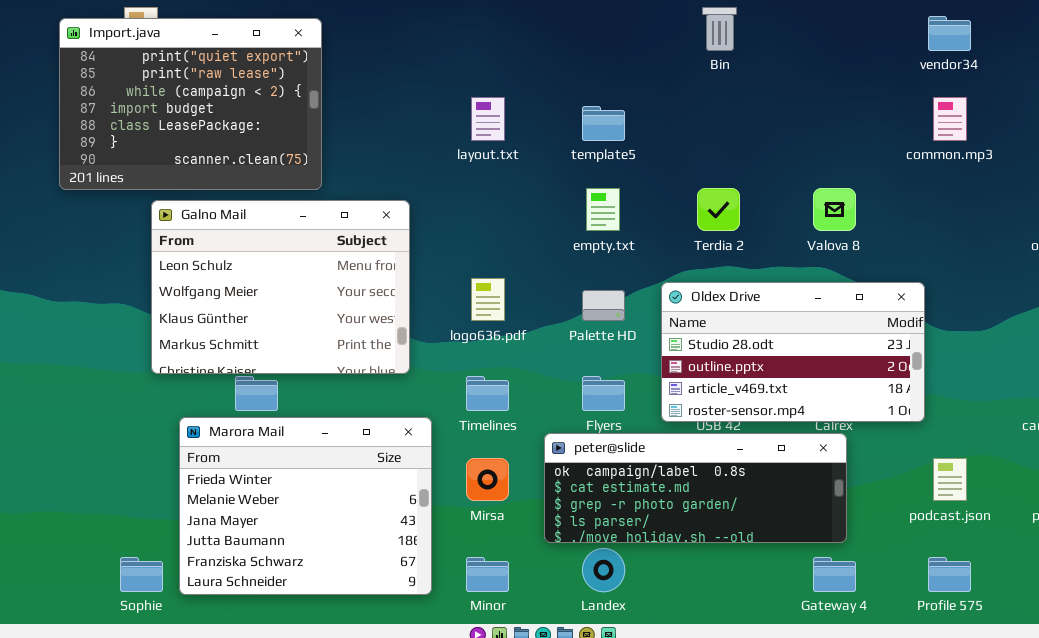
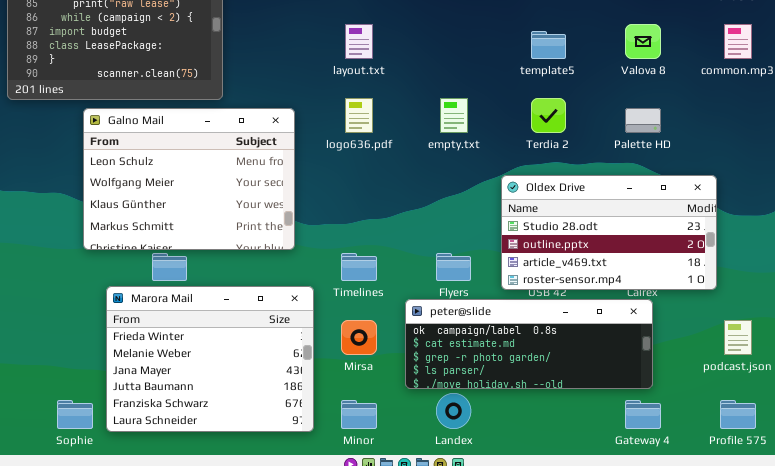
template5: [582,106,625,141] -> [531,31,566,59], moved
Valova 8: [813,188,856,231] -> [625,24,661,59], moved
logo636.pdf: [471,278,505,321] -> [345,98,373,133], moved
Palette HD: [582,290,625,321] -> [625,108,661,133], moved

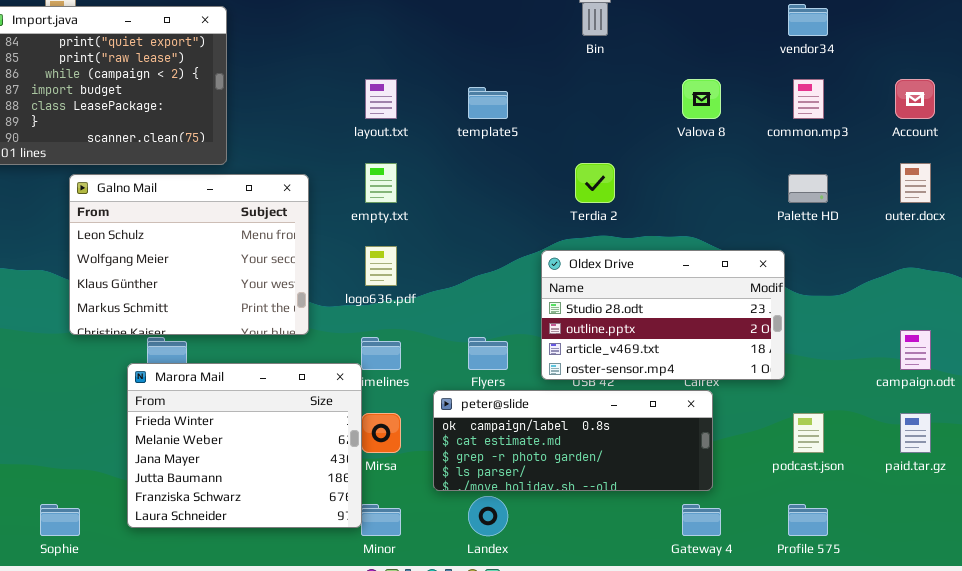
template5: [531,31,566,59] -> [468,87,508,119], moved
logo636.pdf: [345,98,373,133] -> [365,246,397,286], moved
empty.txt: [440,98,468,133] -> [365,163,397,203], moved
Palette HD: [625,108,661,133] -> [788,174,828,203], moved
Marora Mail: [106,286,314,432] -> [127,363,362,528], moved

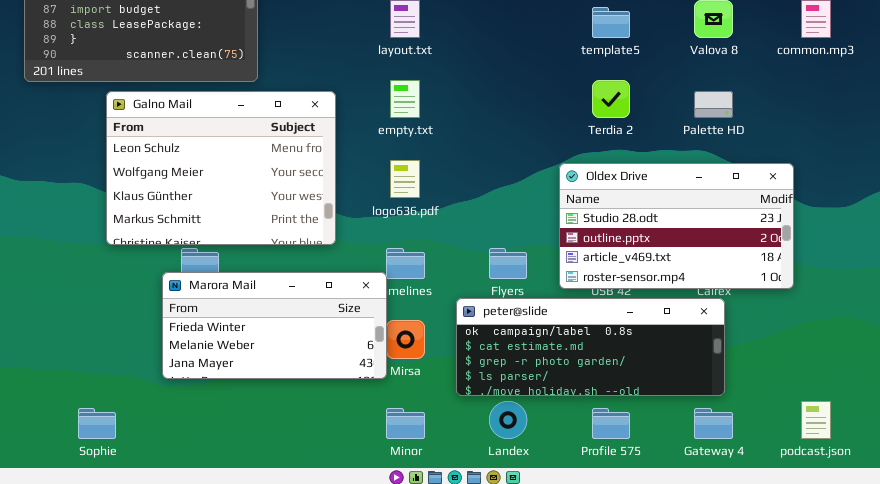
template5: [468,87,508,119] -> [592,7,630,38], moved
Palette HD: [788,174,828,203] -> [694,91,733,118], moved
Marora Mail: [127,363,362,528] -> [162,272,387,379], resized
podcast.json: [793,413,824,453] -> [801,401,831,439], moved
Profile 575: [788,504,828,536] -> [592,408,630,439], moved

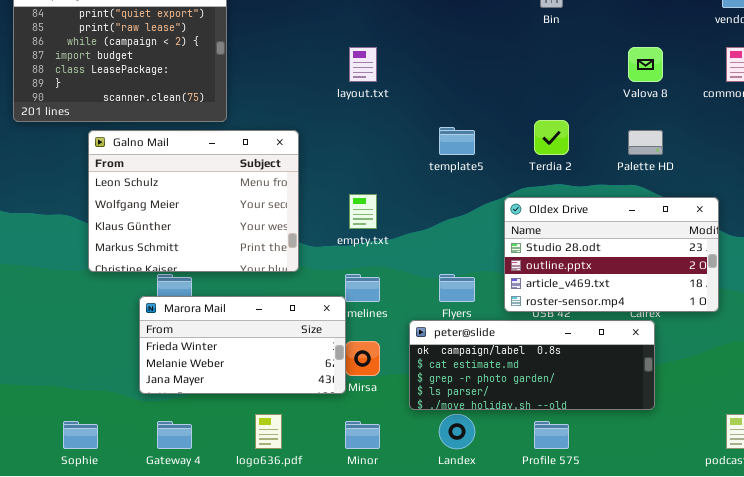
template5: [592,7,630,38] -> [439,127,475,155], moved
empty.txt: [390,80,420,118] -> [349,194,377,229], moved
logo636.pdf: [390,160,420,198] -> [255,414,282,449], moved
Gateway 4: [694,408,733,439] -> [157,421,192,449], moved

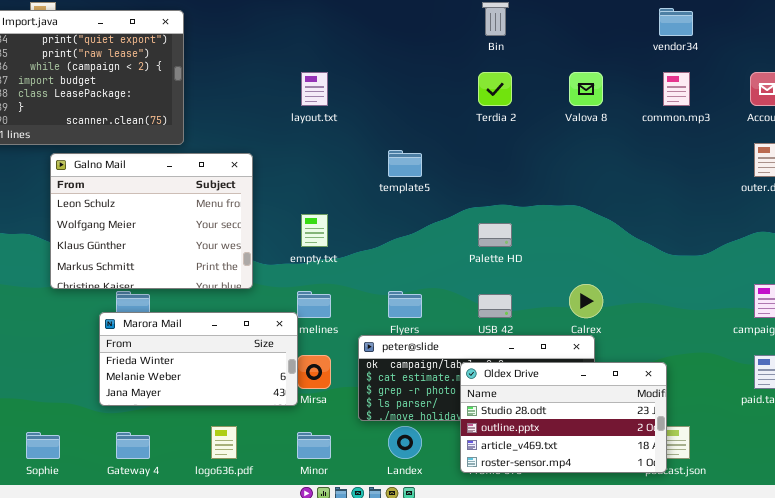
Terdia 2: [534,120,569,155] -> [478,72,512,106], moved
Palette HD: [628,130,663,155] -> [478,223,512,247], moved
Oldex Drive: [504,197,719,312] -> [460,362,667,473], moved

